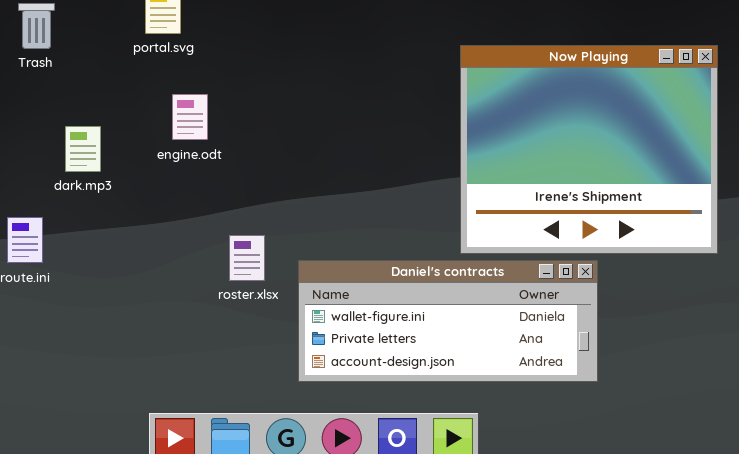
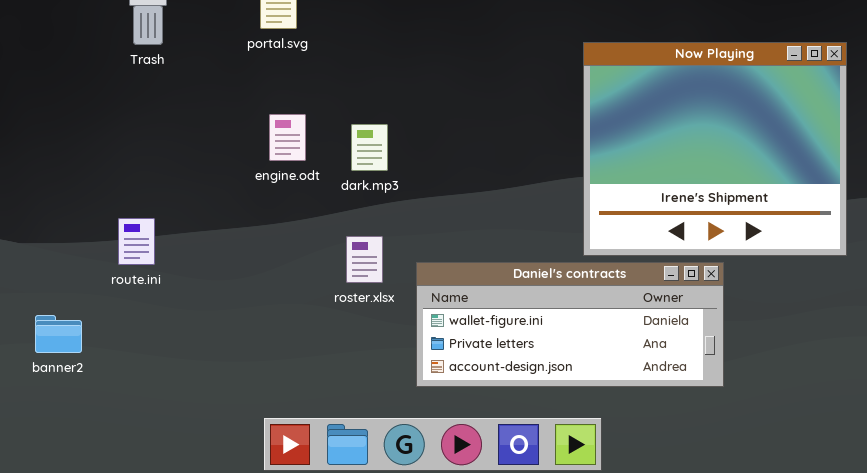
engine.odt: [172,94,208,140] -> [269,114,306,161], moved
dark.mp3: [65,126,101,172] -> [351,124,388,171], moved

